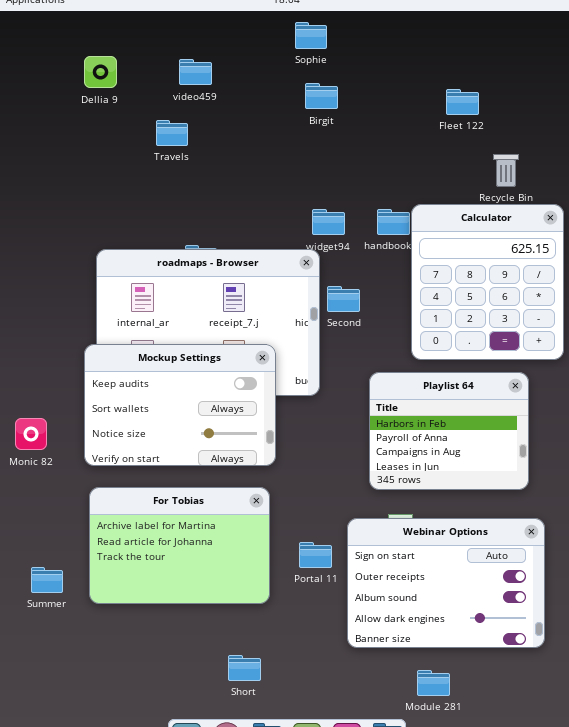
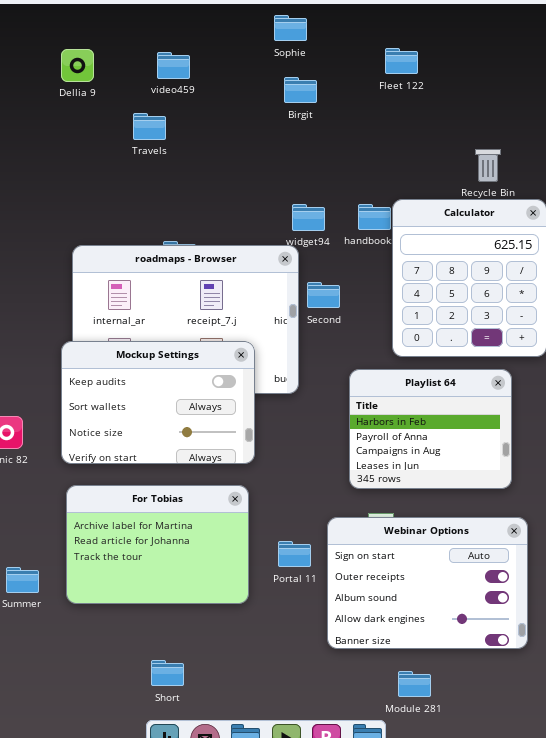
Fleet 122: [446,89,479,115] -> [385,48,418,74], moved
Short: [228,655,261,681] -> [151,660,184,686], moved

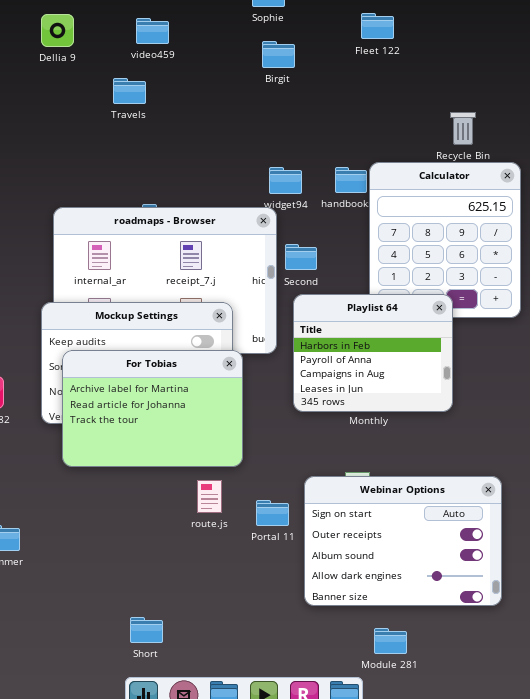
Playlist 64: [349,369,512,489] -> [293,294,453,412], moved
For Tobias: [66,485,249,604] -> [62,350,243,467], moved

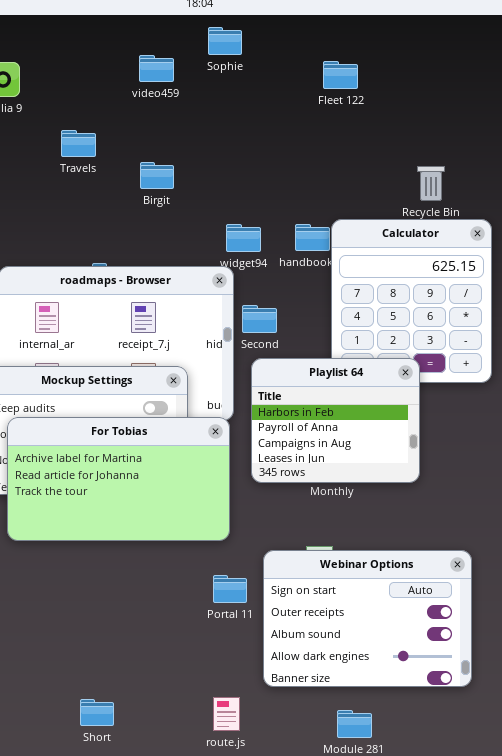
video459: [136,18,169,44] -> [139,55,174,82], moved
Birgit: [262,41,295,68] -> [140,162,174,189], moved
For Tobias: [62,350,243,467] -> [7,417,230,541], resized
route.js: [197,480,222,513] -> [213,697,240,731], moved

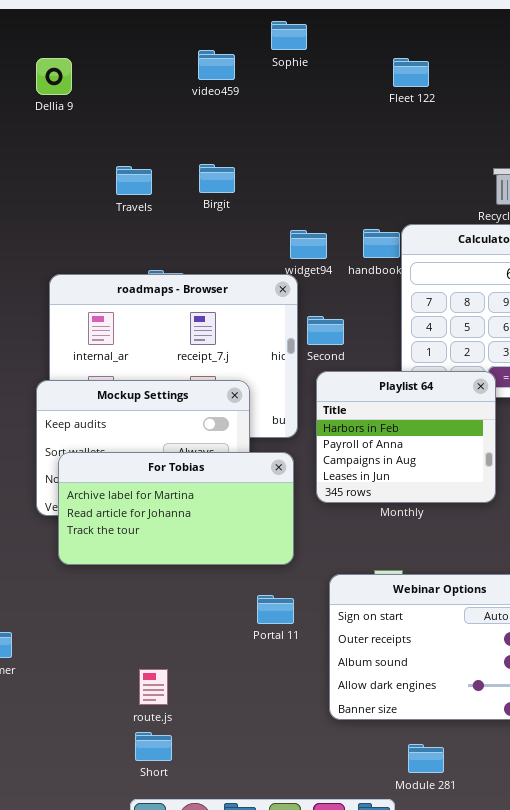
Travels: [61,130,96,157] -> [116,166,152,195], moved
For Tobias: [7,417,230,541] -> [58,452,294,565], resized
Portal 11: [213,575,247,603] -> [257,595,294,624], moved
route.js: [213,697,240,731] -> [139,669,168,705], moved

